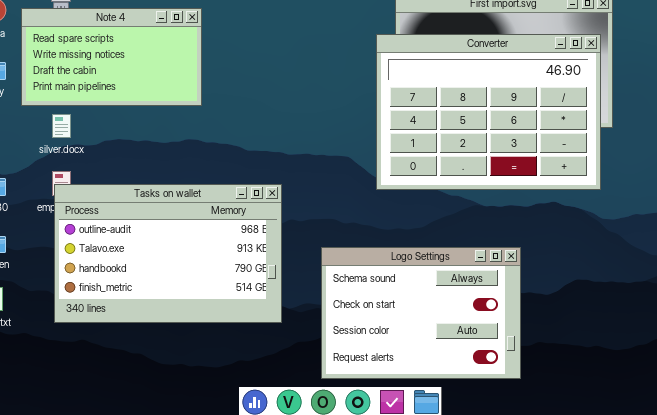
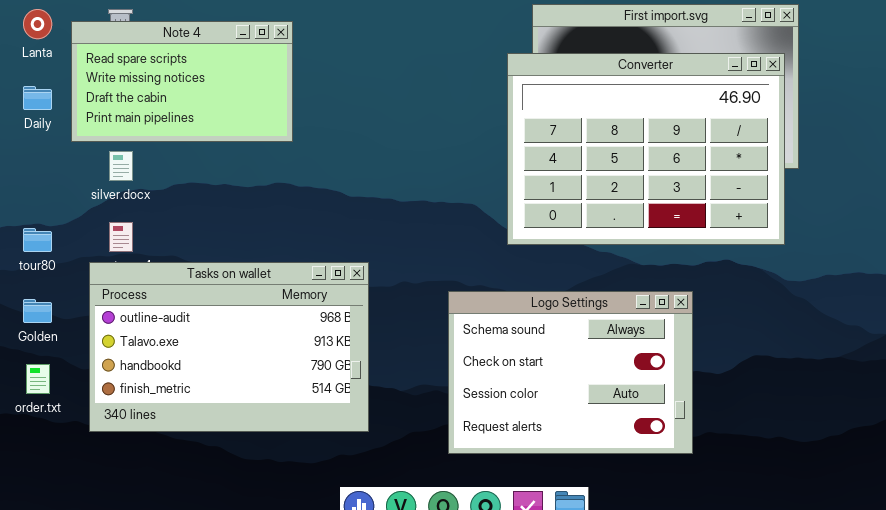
Tasks on wallet: [54,184,282,323] -> [89,262,369,432], moved
Logo Settings: [321,247,521,379] -> [448,291,693,454], moved

